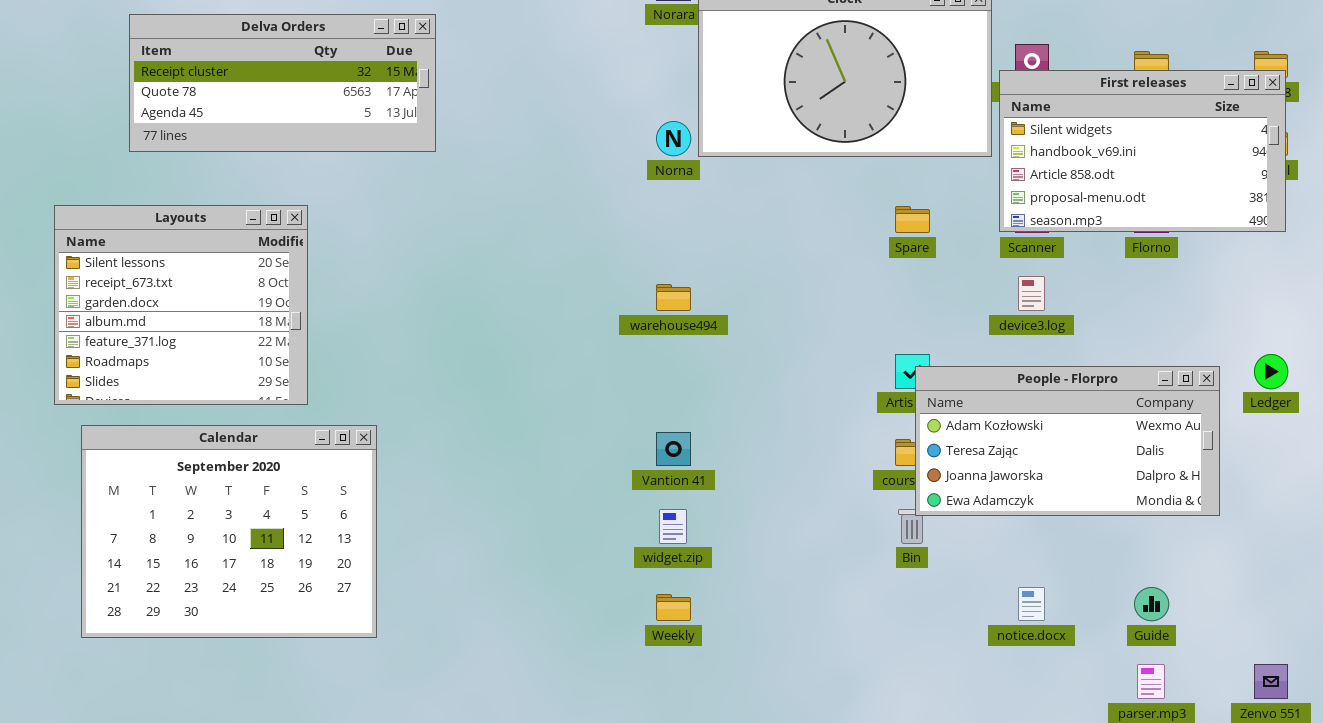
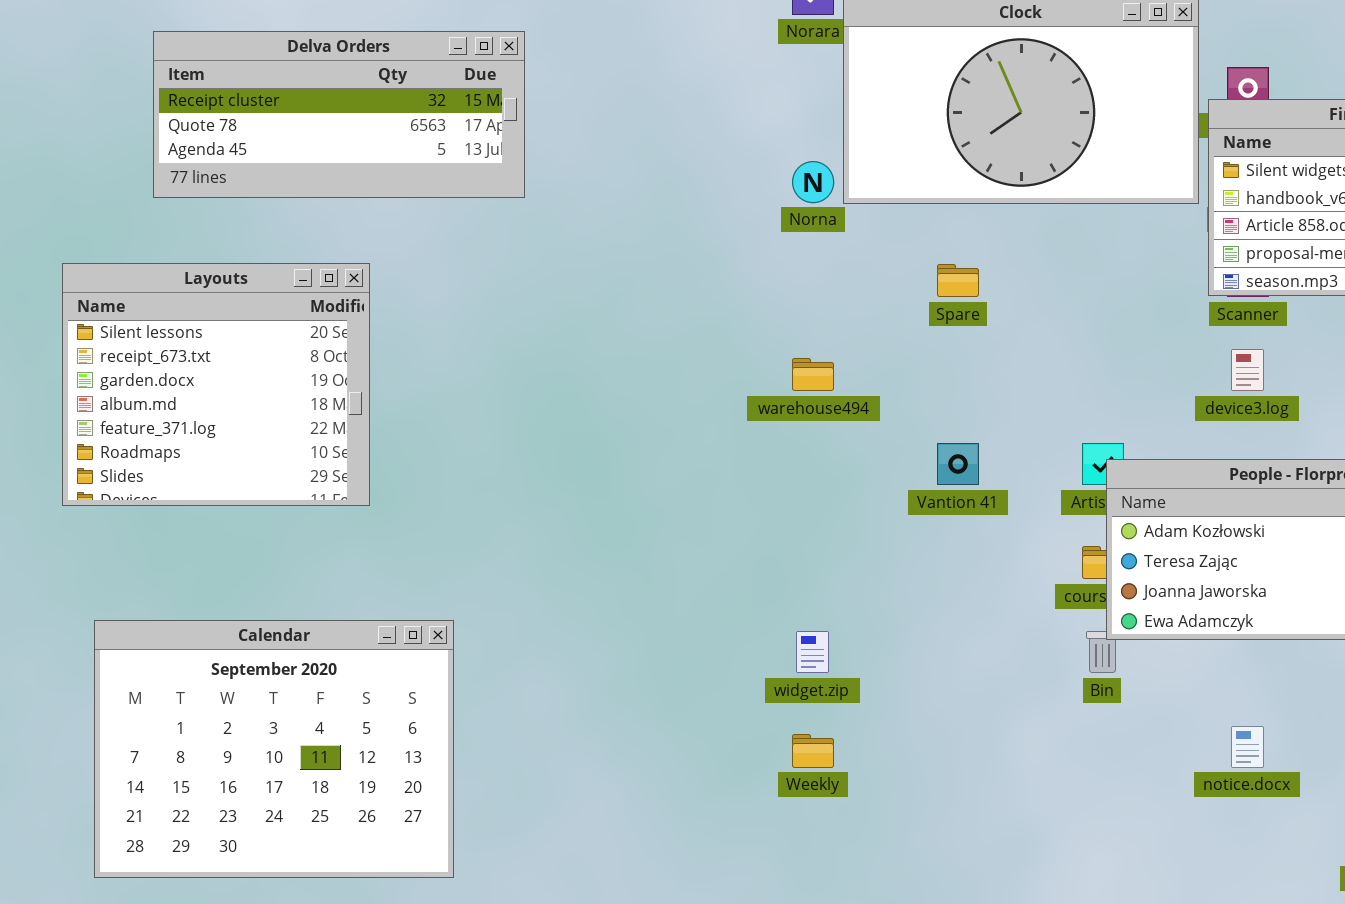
Spare: [895,206,930,233] -> [937,264,979,297], moved
Calendar: [81,425,377,638] -> [94,620,454,878], moved
Vantion 41: [656,432,691,466] -> [937,443,979,485], moved

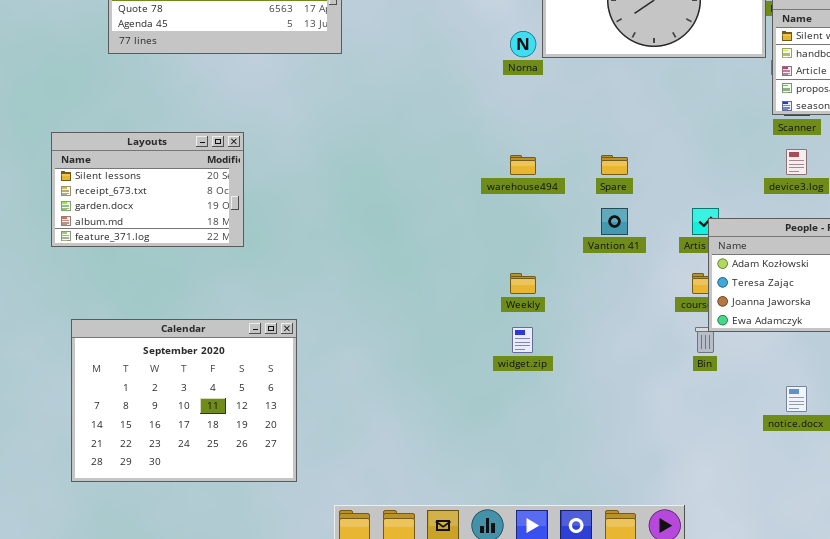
Layouts: [62,263,370,506] -> [51,132,244,247], resized
Spare: [937,264,979,297] -> [601,155,628,175], moved
Weekly: [792,734,834,768] -> [510,273,536,294], moved

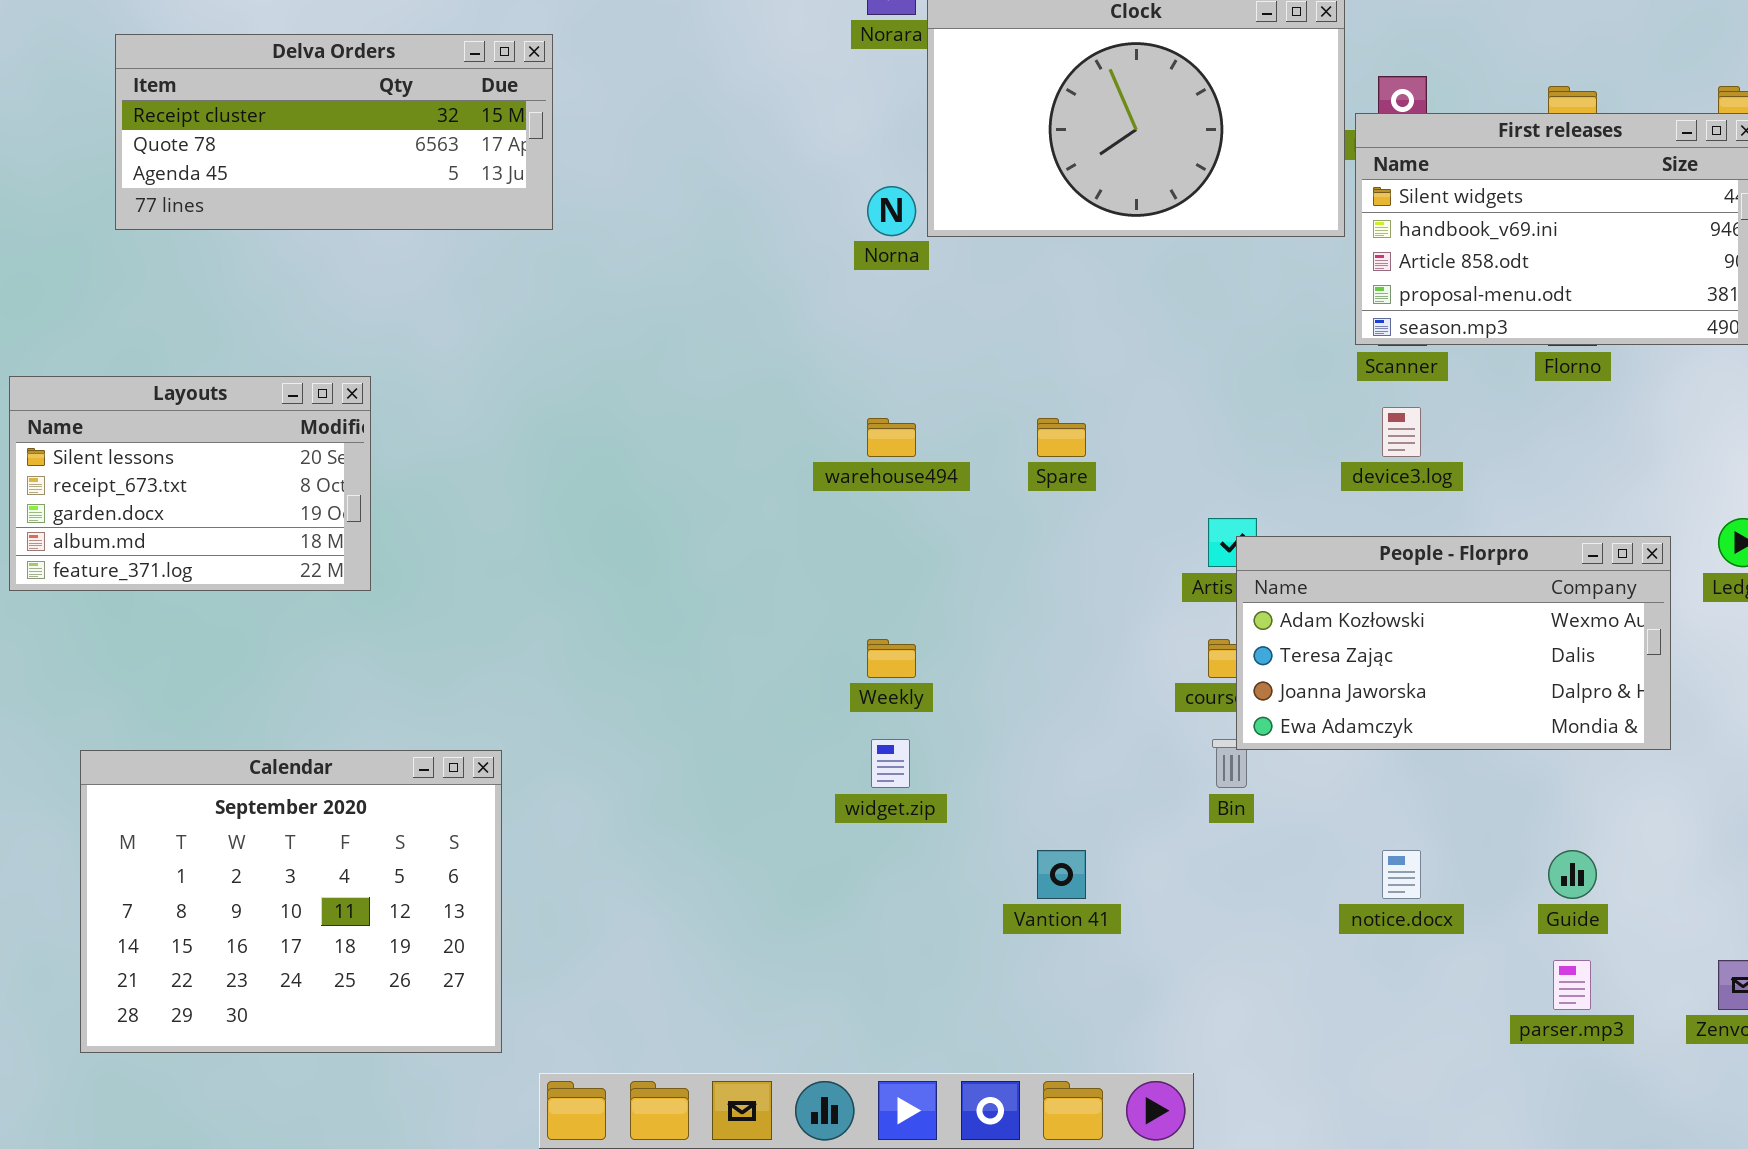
Vantion 41: [601,208,628,235] -> [1037,850,1086,899], moved
Calendar: [71,319,297,482] -> [80,750,502,1053], moved

